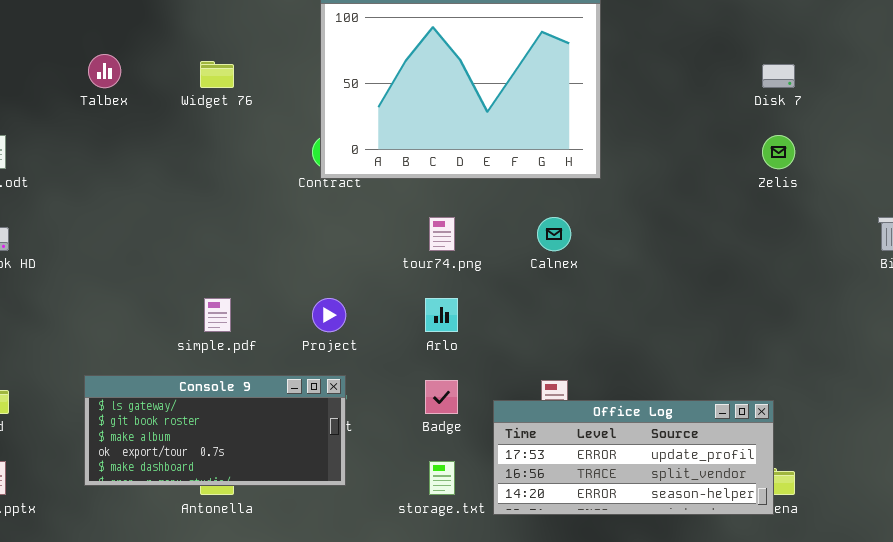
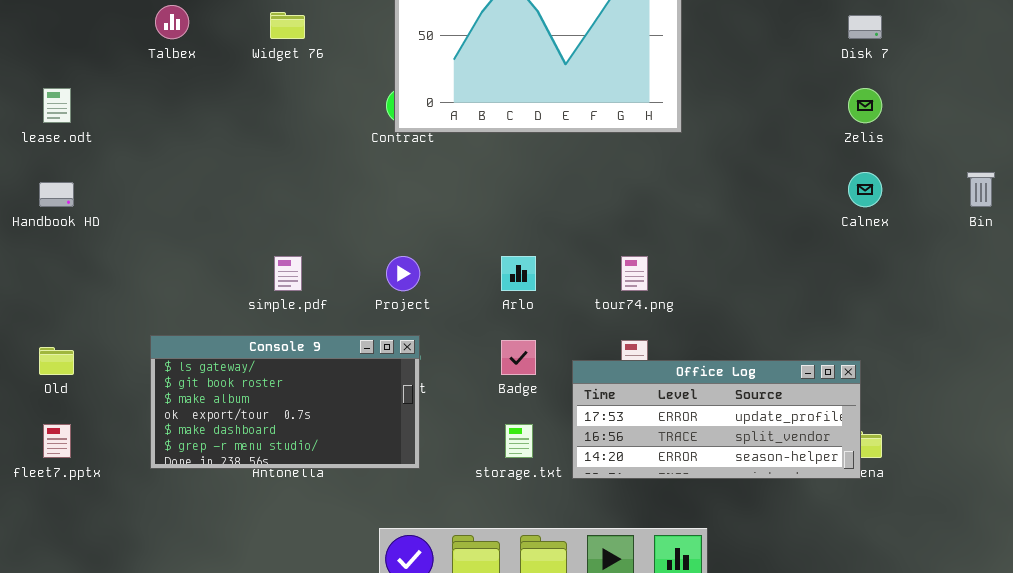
tour74.png: [429,217,455,251] -> [621,256,648,291], moved
Calnex: [537,217,571,251] -> [848,172,882,207], moved
Console 9: [84,375,346,486] -> [150,335,420,469], resized

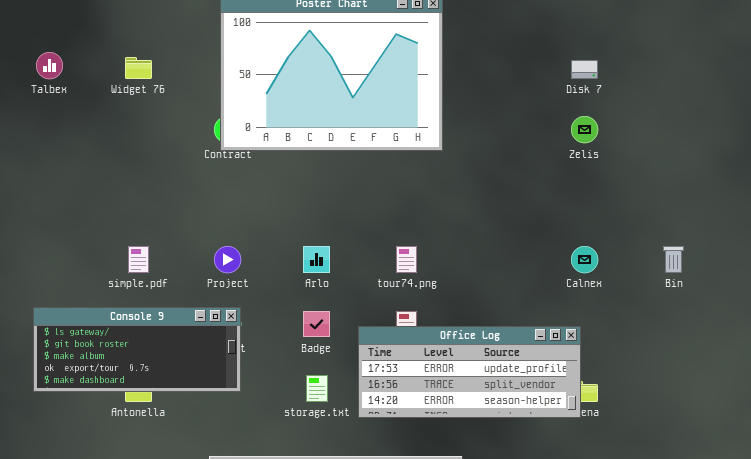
Calnex: [848,172,882,207] -> [571,246,598,273], moved
Bin: [967,172,995,207] -> [663,246,684,273], moved
Console 9: [150,335,420,469] -> [33,307,241,392], resized

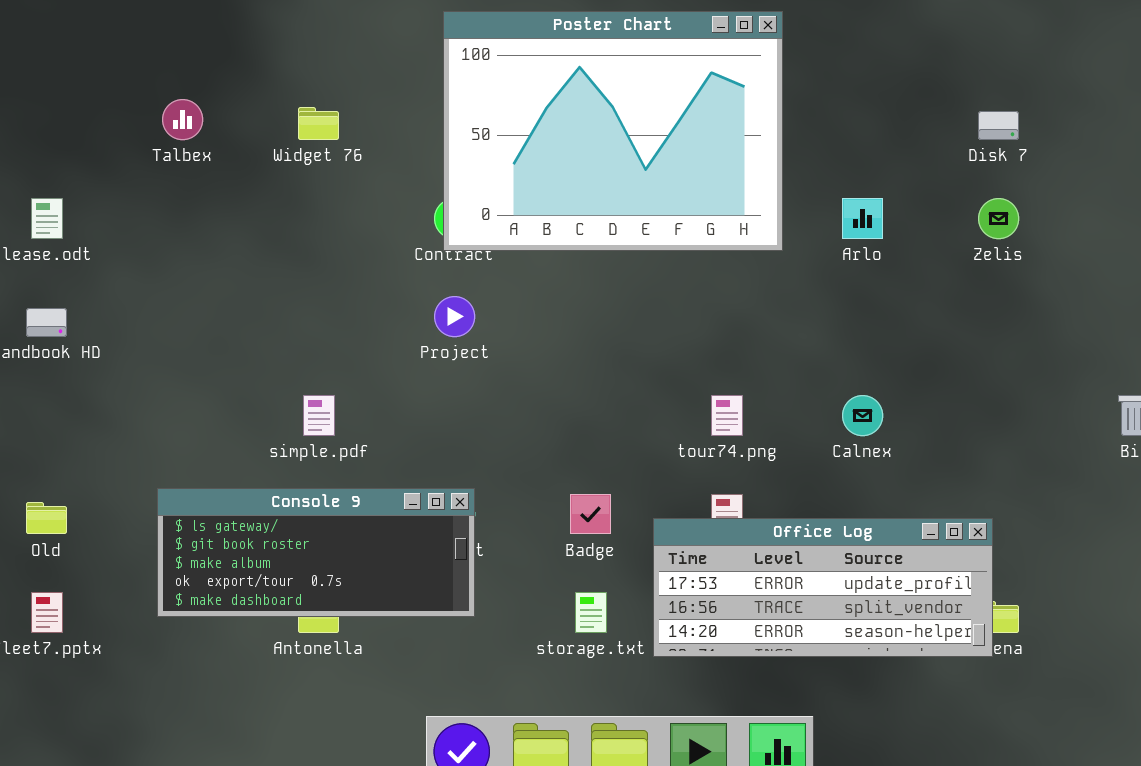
Project: [214,246,241,273] -> [434,296,475,337], moved
Arlo: [303,246,330,273] -> [842,198,883,239], moved
Calnex: [571,246,598,273] -> [842,395,883,436], moved

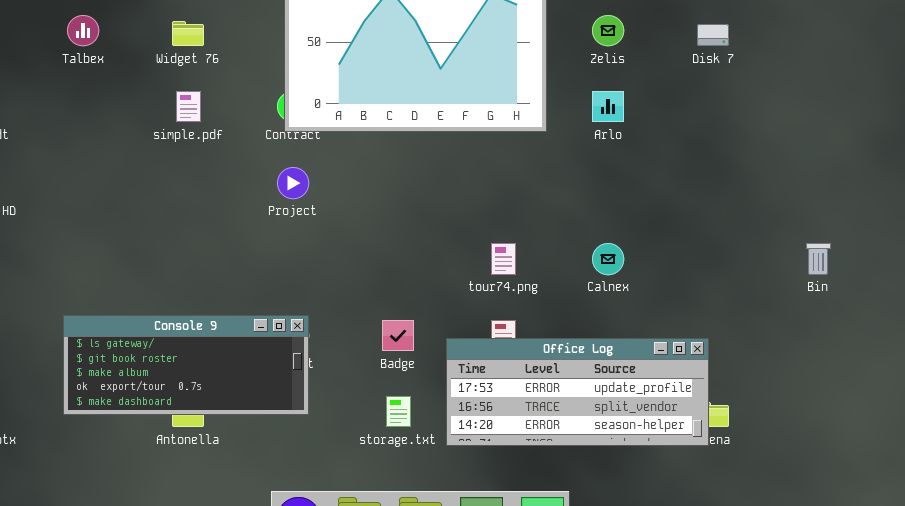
Zelis: [978,198,1019,239] -> [592,15,624,46], moved
simple.pdf: [303,395,335,436] -> [176,91,201,122], moved

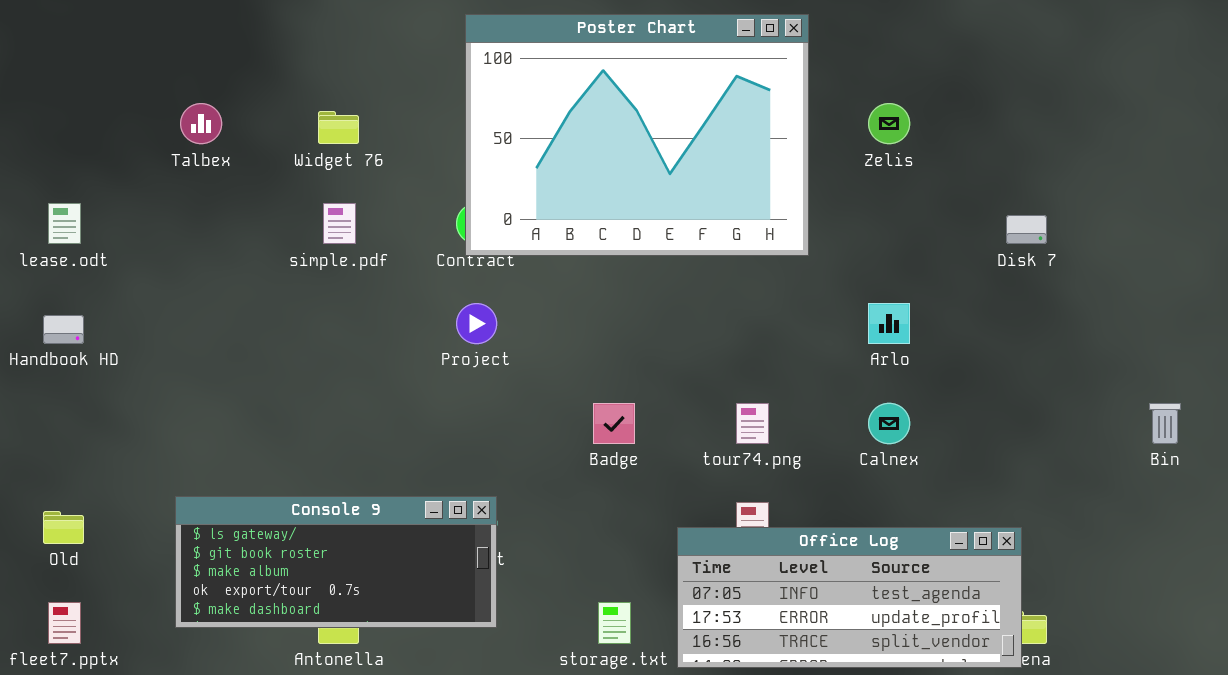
Disk 7: [697,24,729,46] -> [1006,215,1047,244], moved
Arlo: [592,91,624,122] -> [868,303,910,344], moved
Badge: [382,320,414,351] -> [593,403,635,444], moved
Office Log: [446,338,709,446] -> [677,527,1022,668], scrolled up 1 row

